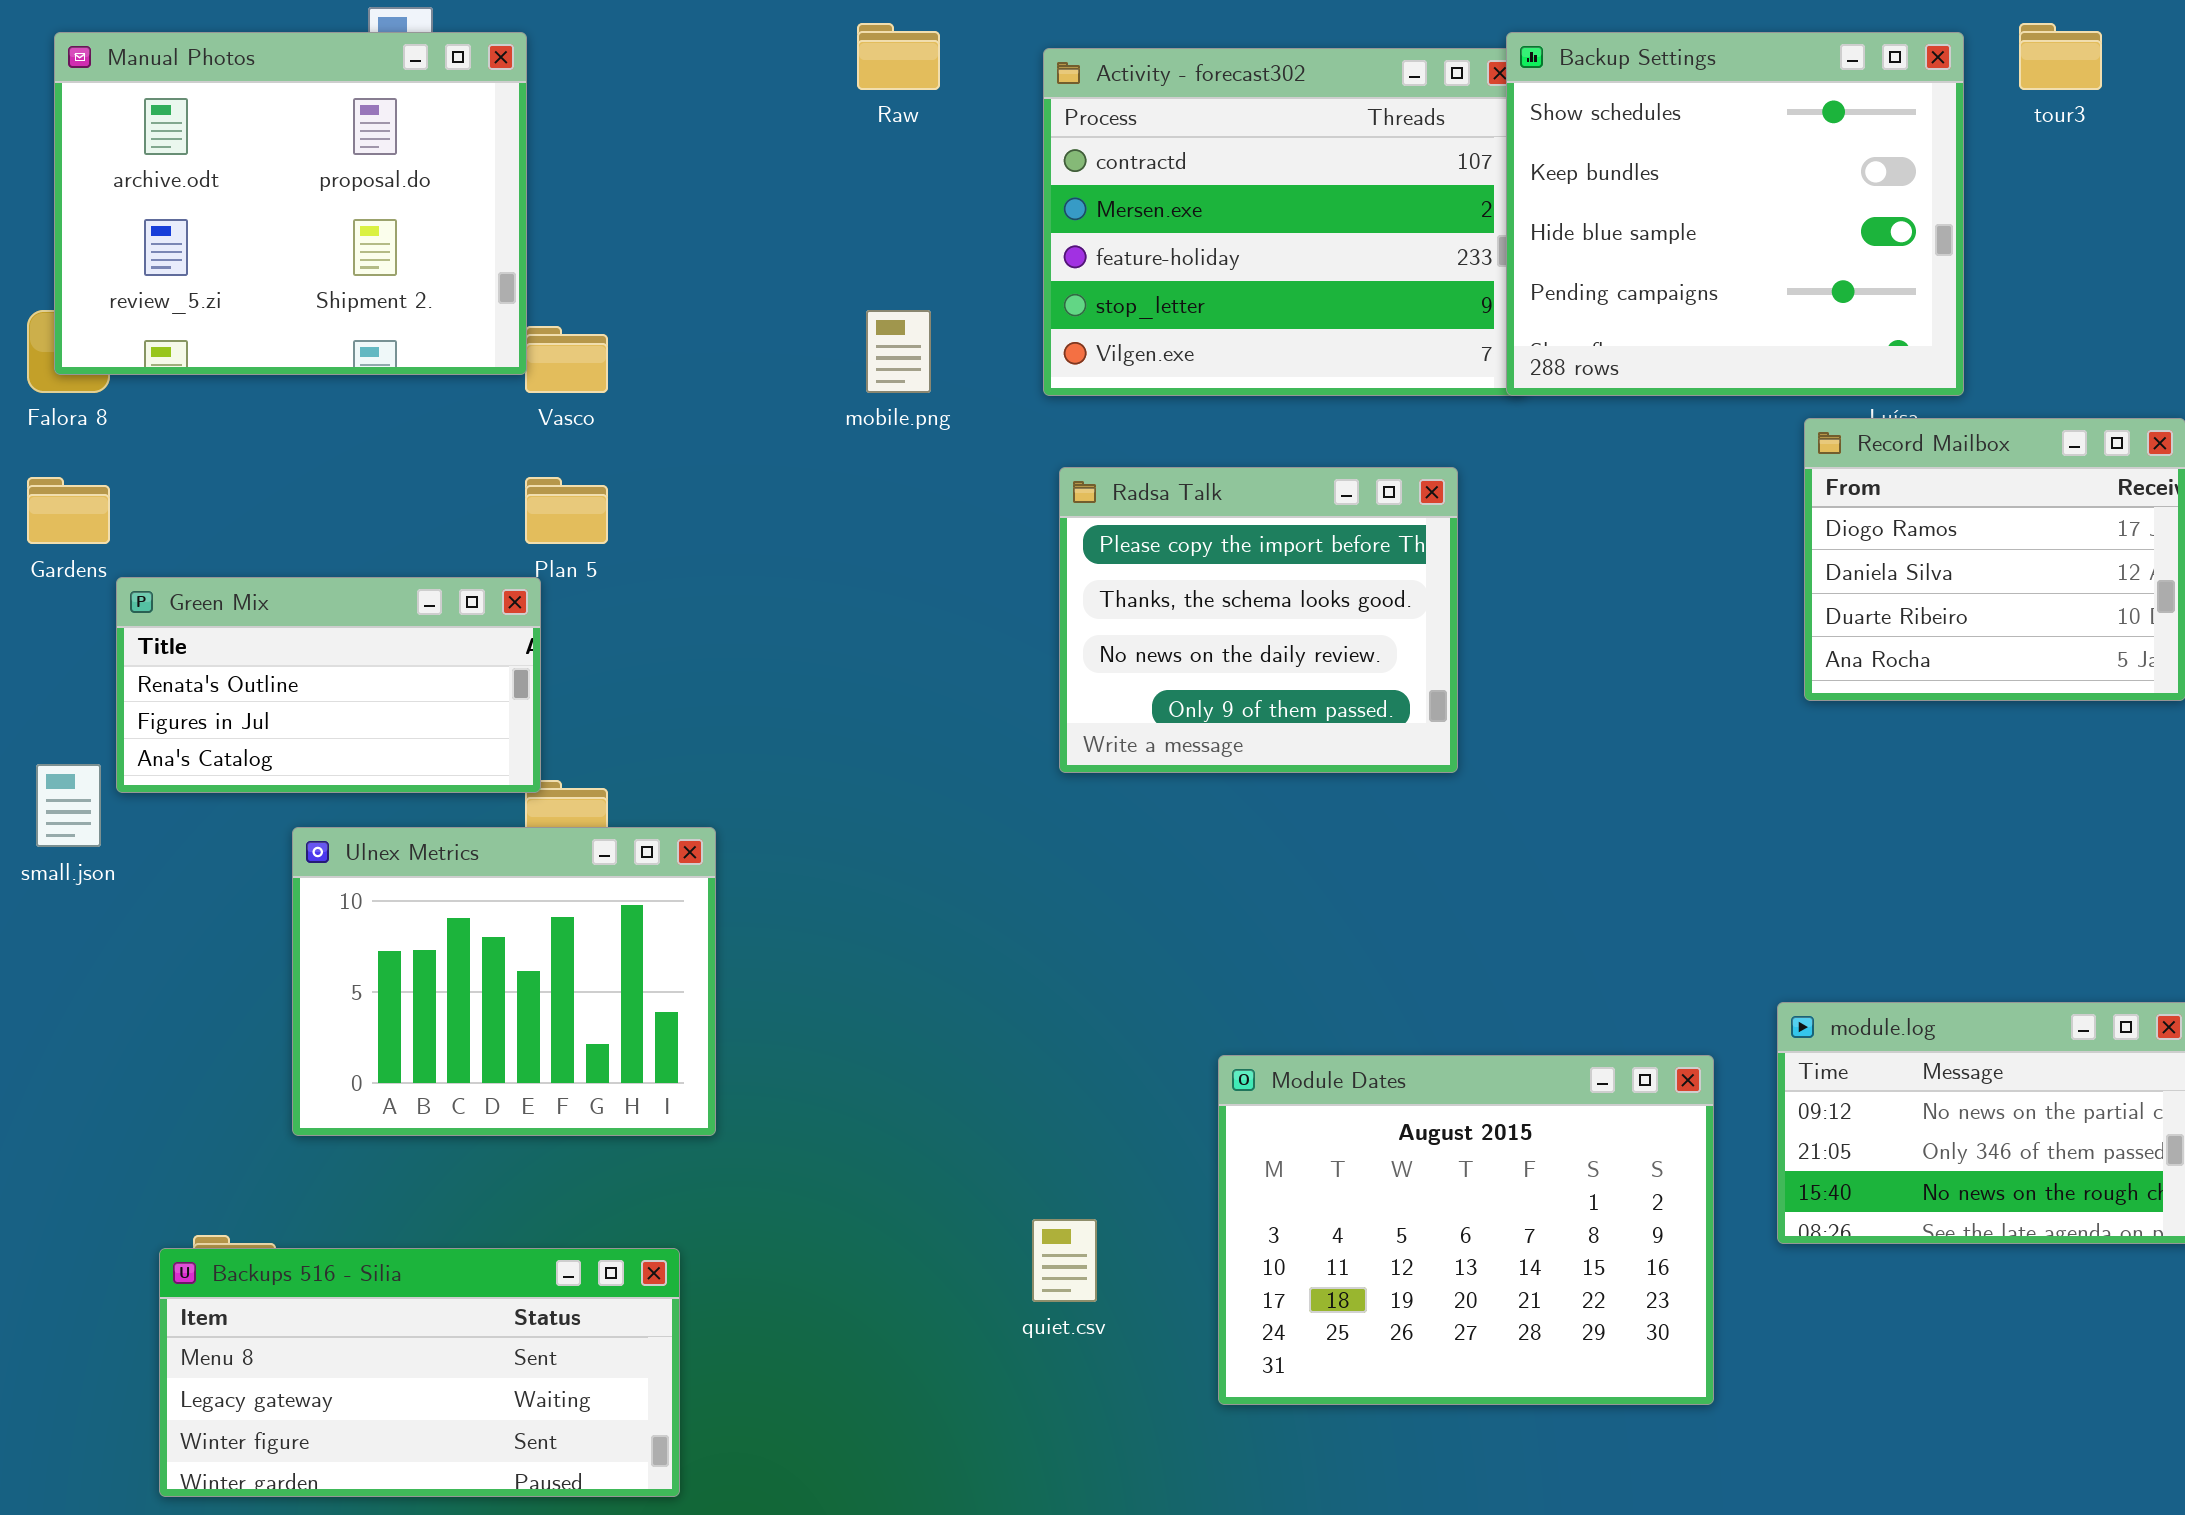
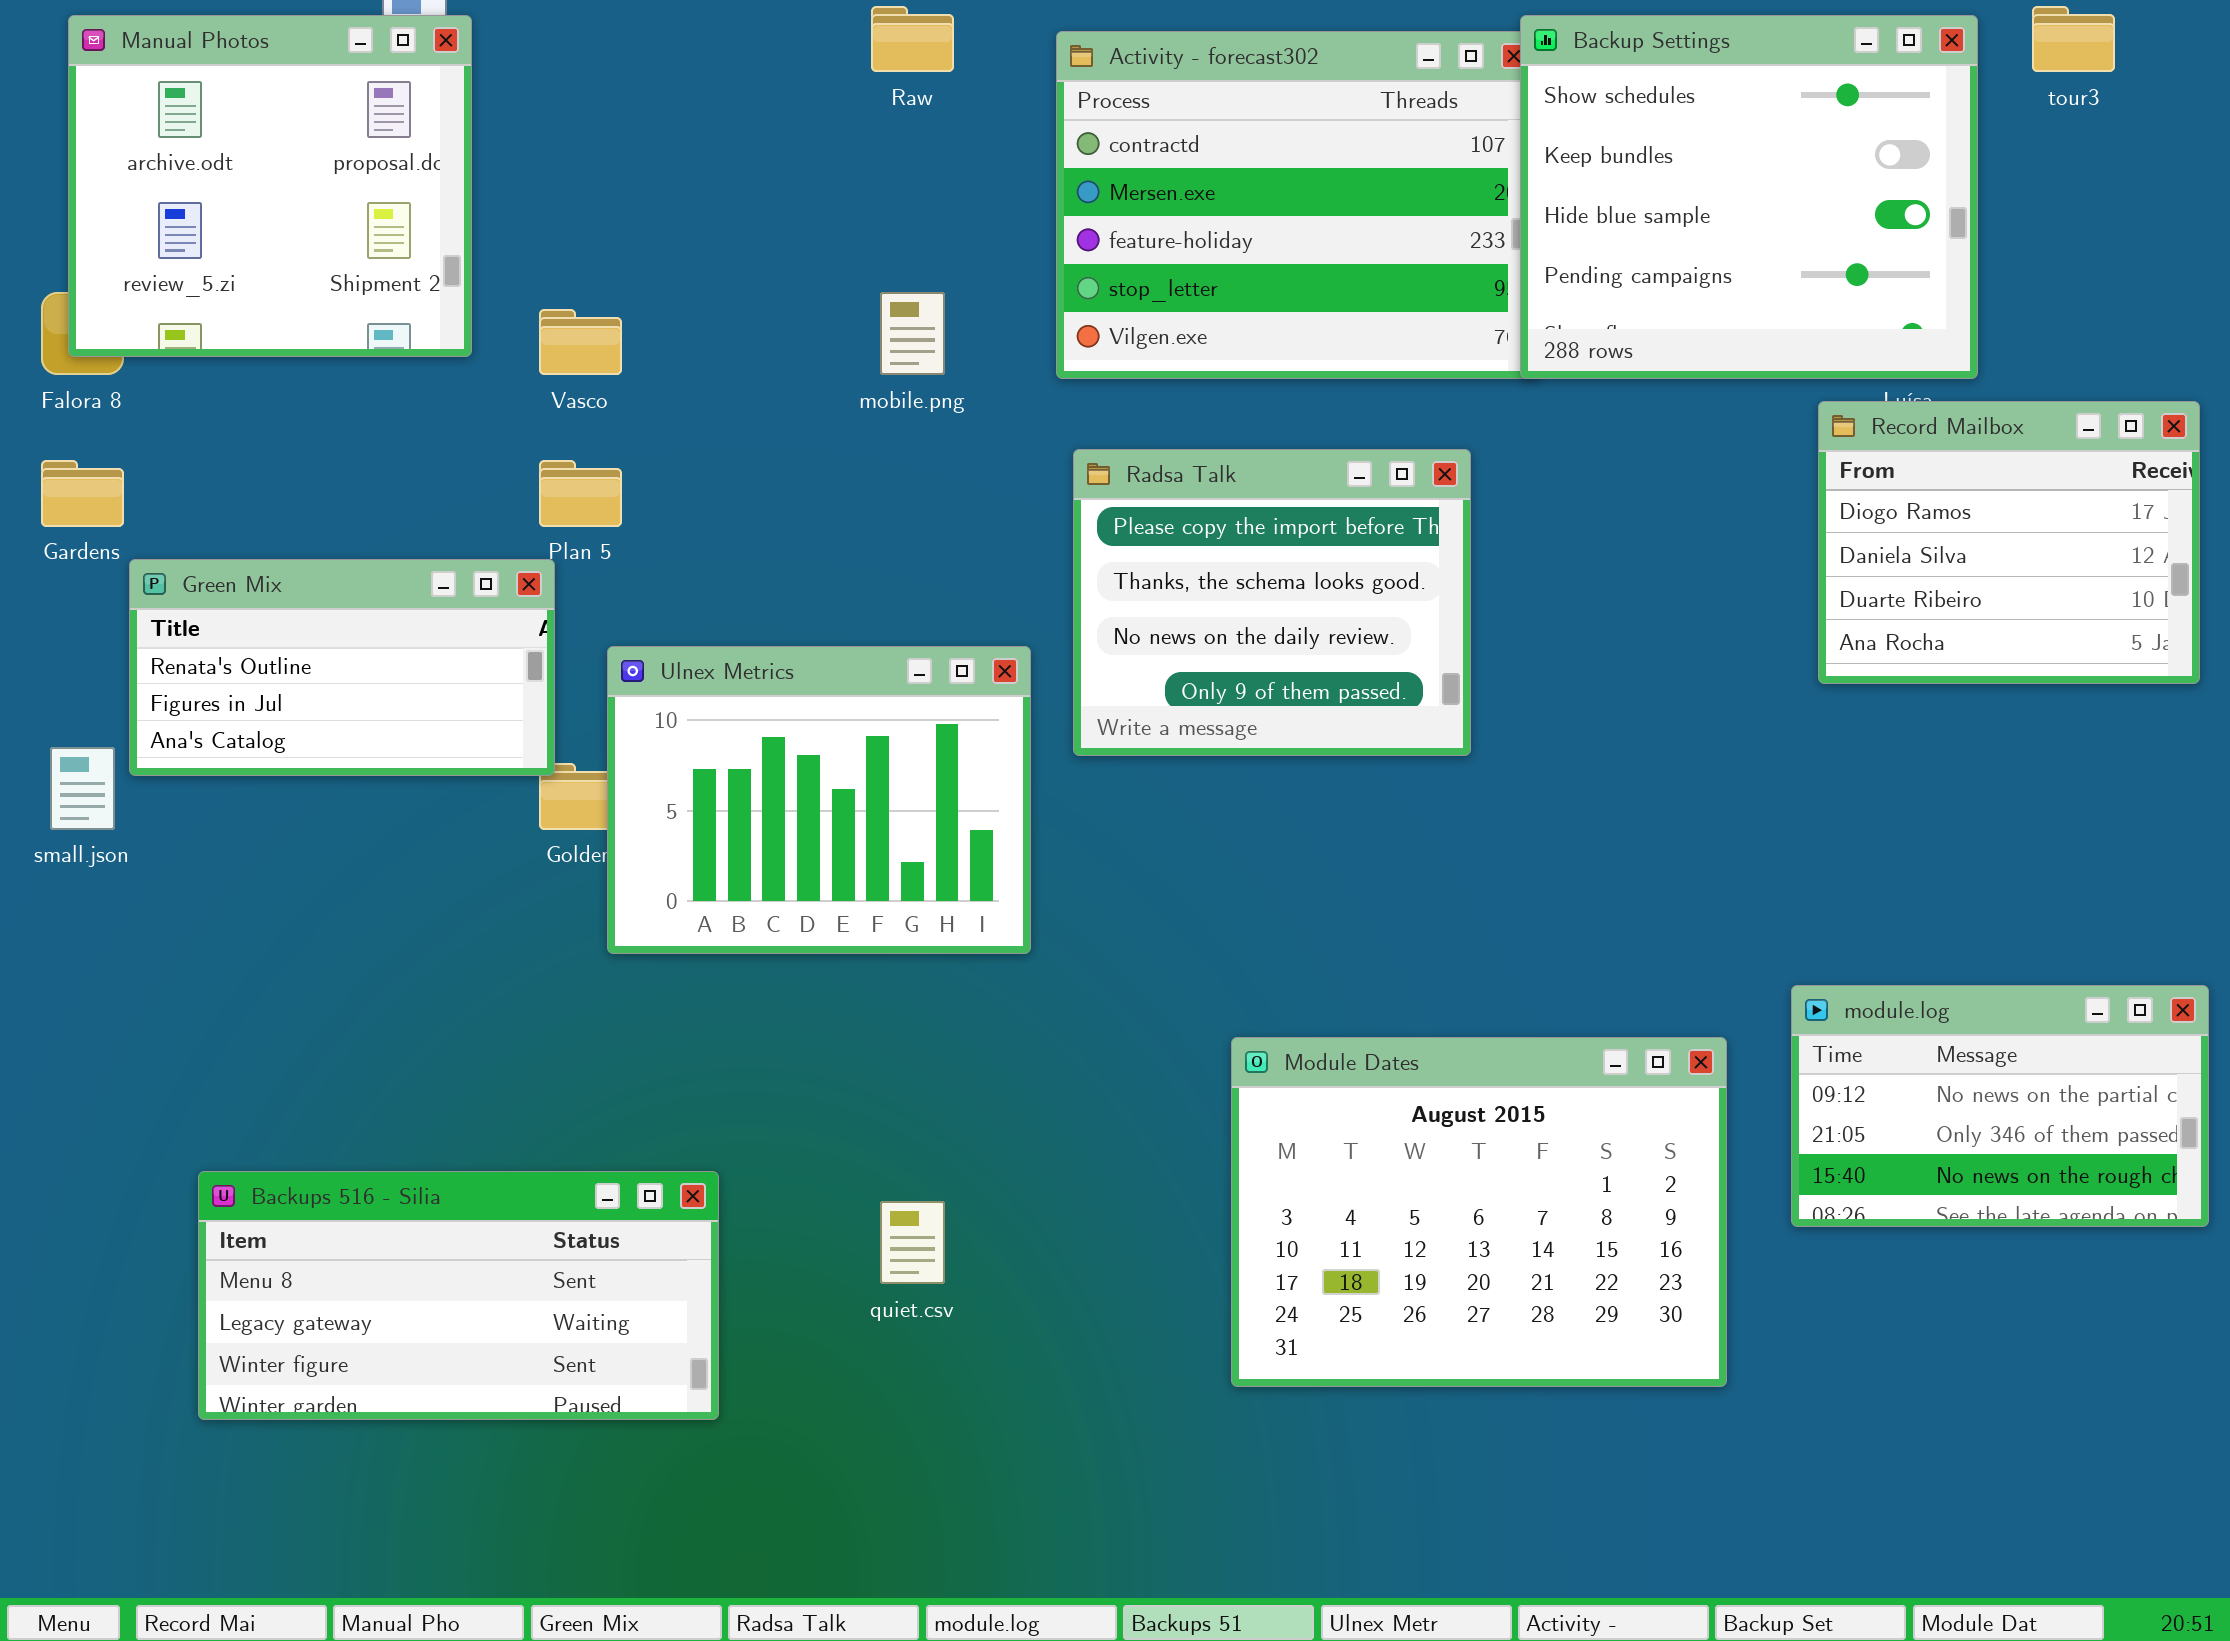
Manual Photos: [54,32,527,375] -> [68,15,472,357], resized
Ulnex Metrics: [292,827,716,1136] -> [607,646,1031,954], moved
quiet.csv: [1032,1219,1097,1302] -> [880,1201,945,1284], moved
Backups 516 - Silia: [159,1248,680,1497] -> [198,1171,719,1420], moved

